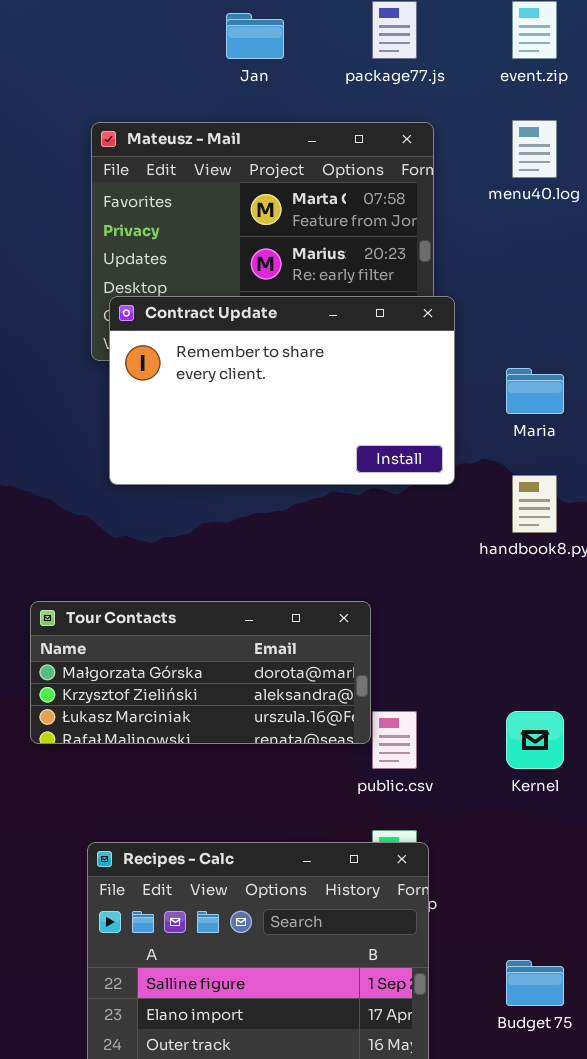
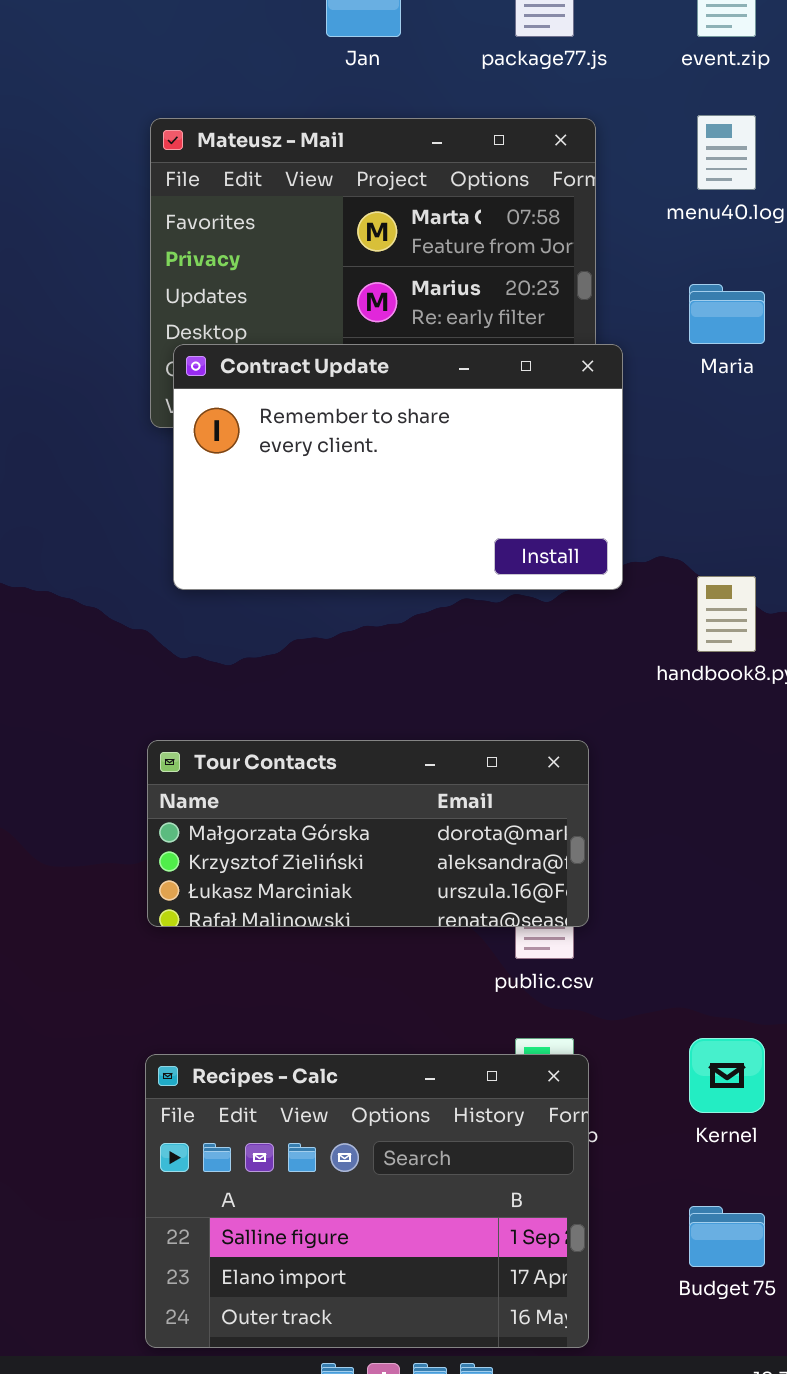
Maria: [506,368,564,414] -> [689,284,765,344], moved
Tour Contacts: [30,601,371,744] -> [147,740,589,927], moved
Kernel: [506,711,564,769] -> [689,1038,765,1113], moved

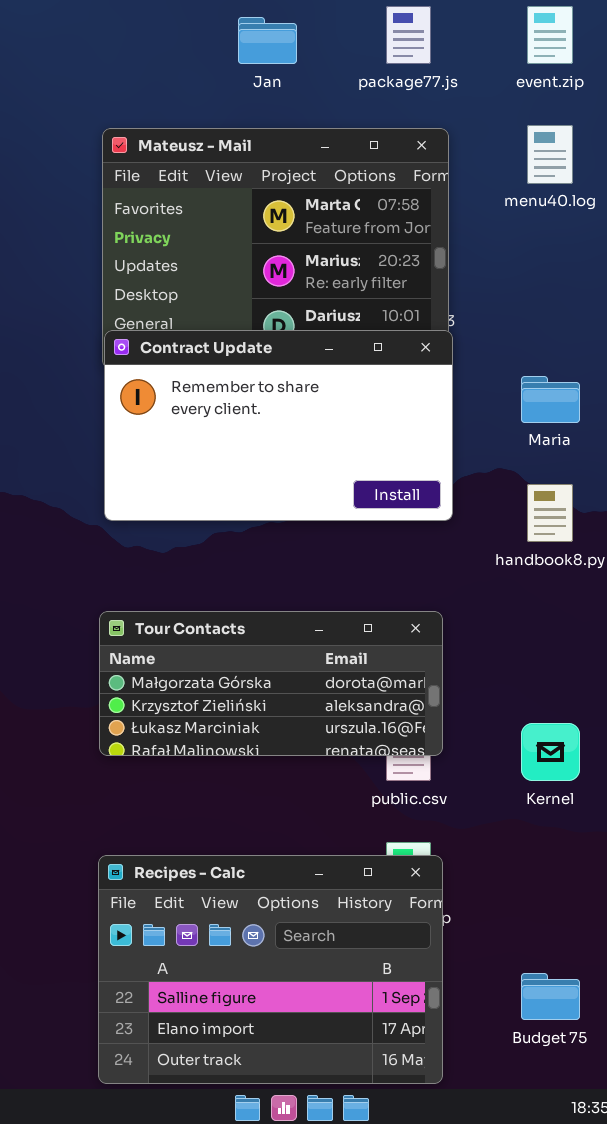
Maria: [689,284,765,344] -> [521,376,580,423], moved
Contract Update: [173,344,623,590] -> [104,330,453,521], moved
Kernel: [689,1038,765,1113] -> [521,723,580,781], moved

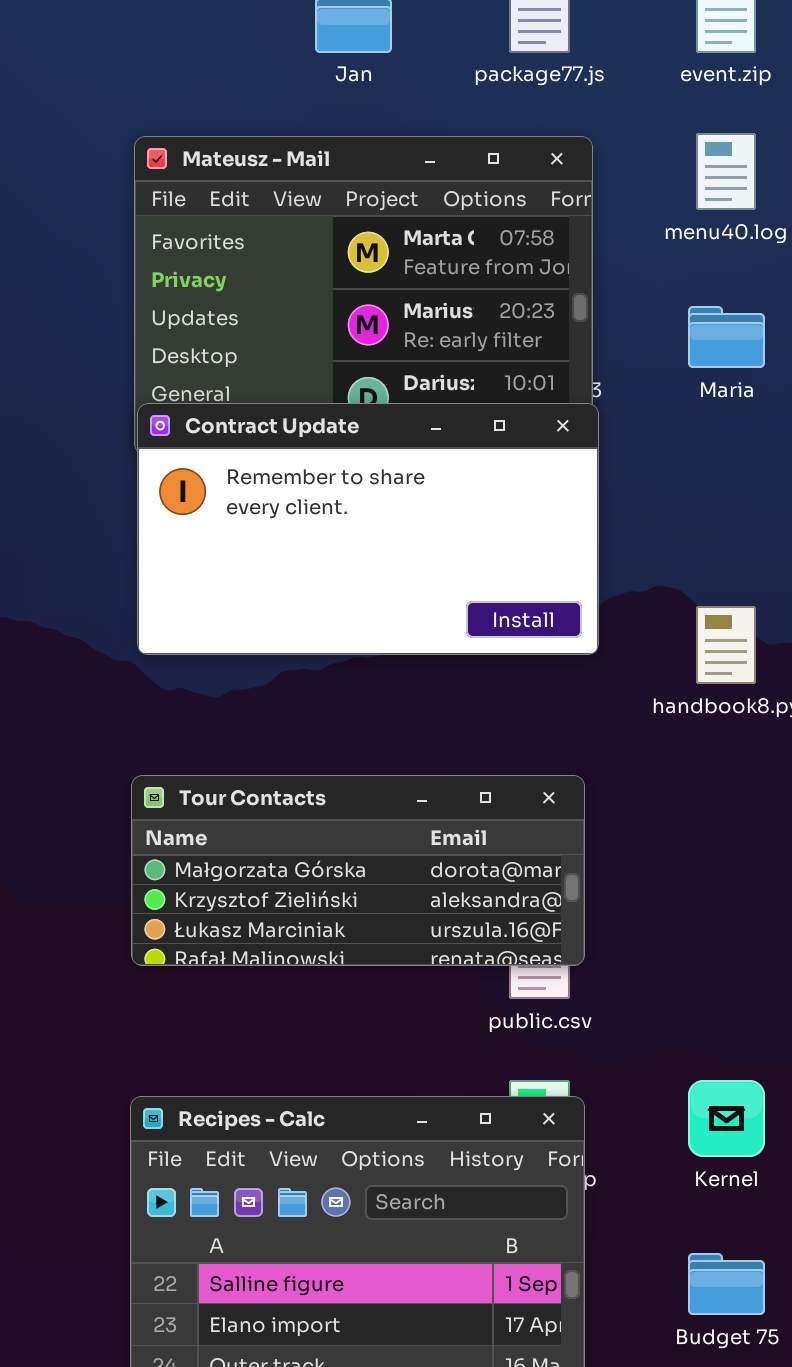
Maria: [521,376,580,423] -> [688,306,765,368], moved
Kernel: [521,723,580,781] -> [688,1080,765,1157], moved

